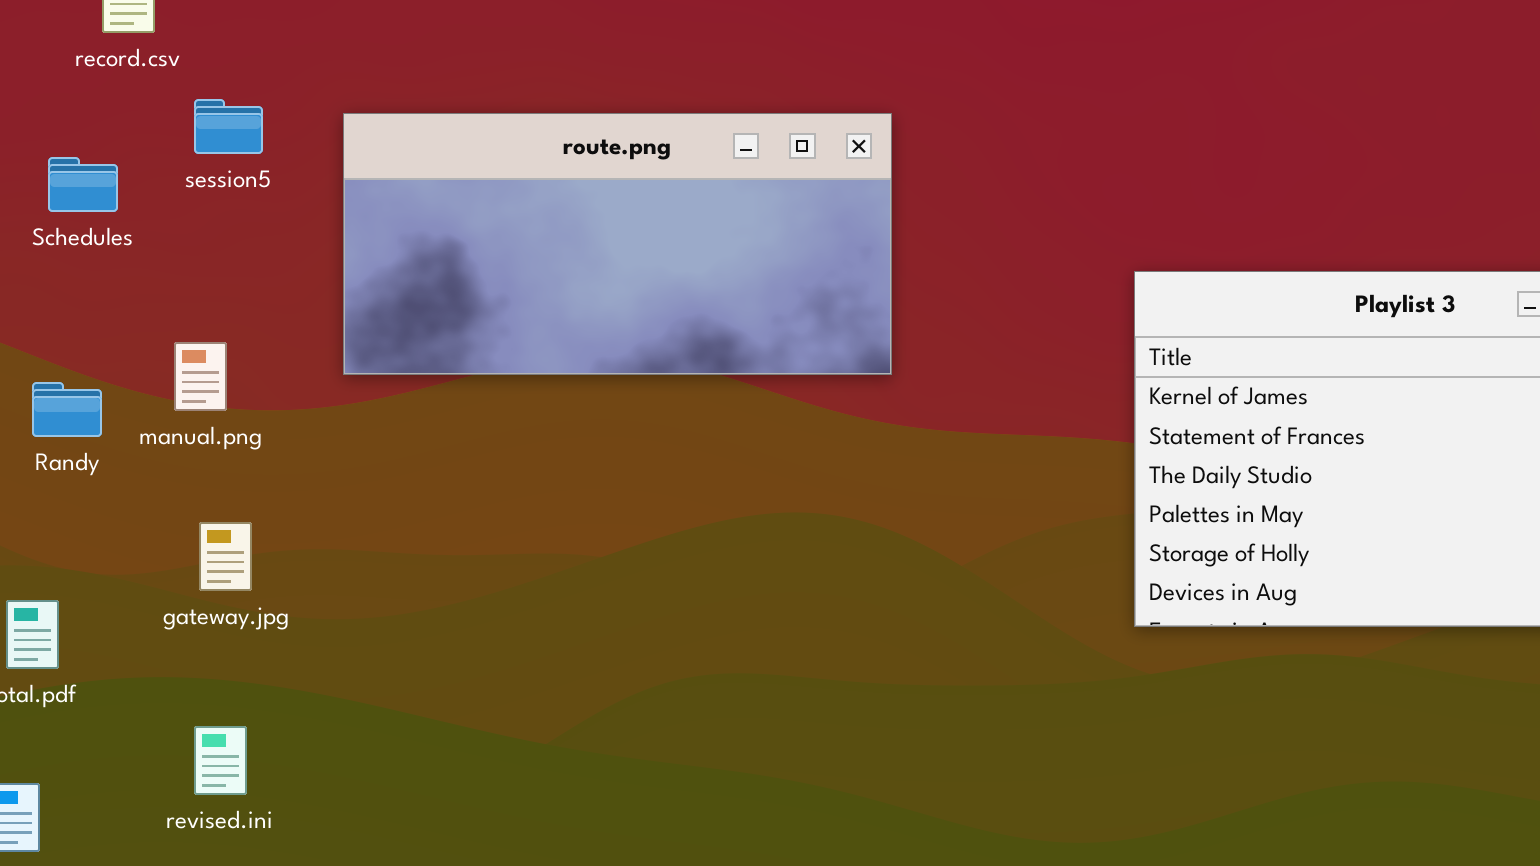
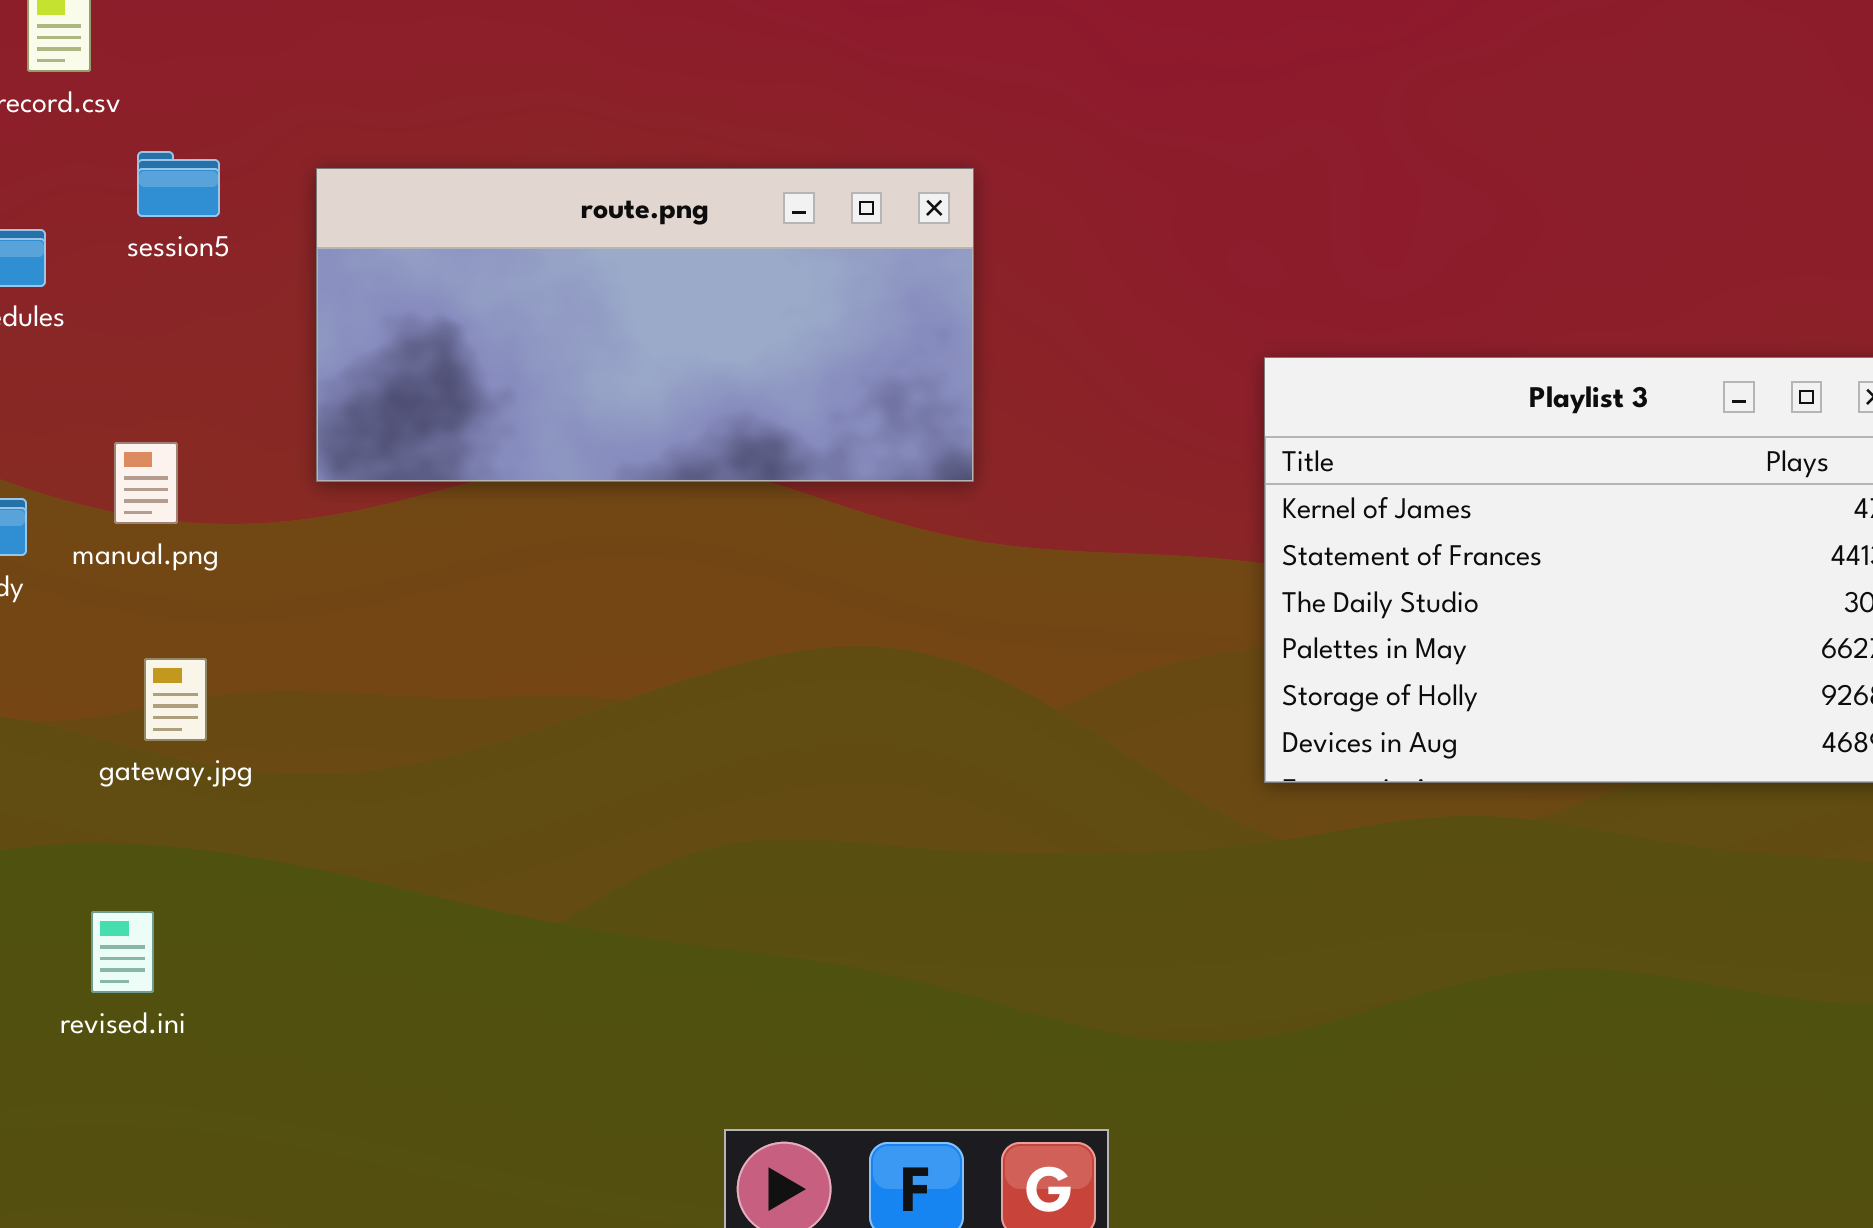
revised.ini: [194,726,247,795] -> [91,911,154,993], moved

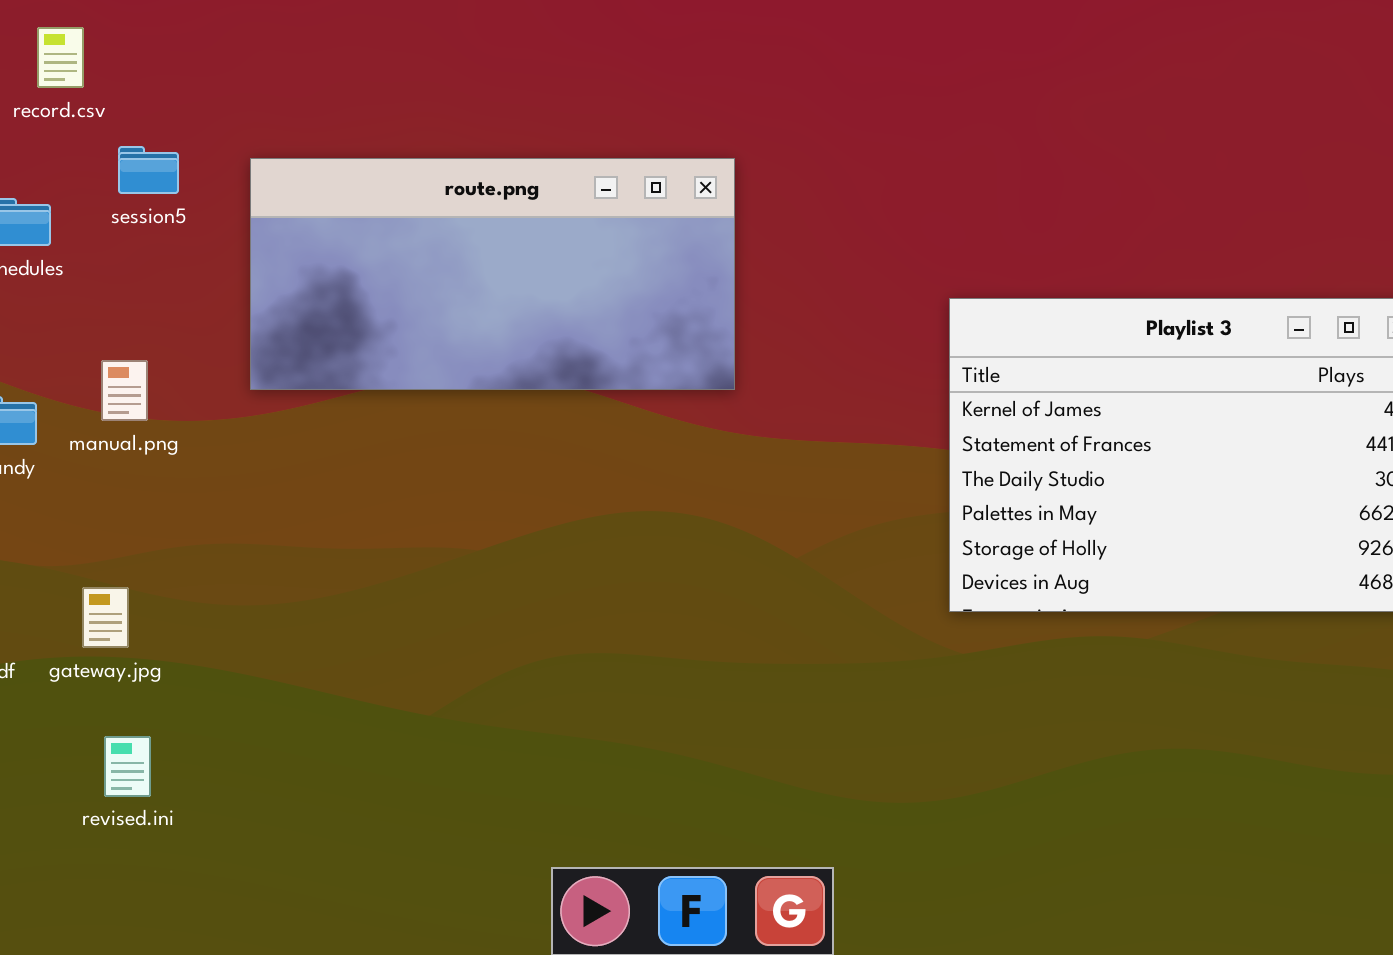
gateway.jpg: [144,658,207,741] -> [82,587,129,648], moved
revised.ini: [91,911,154,993] -> [104,736,151,797], moved

